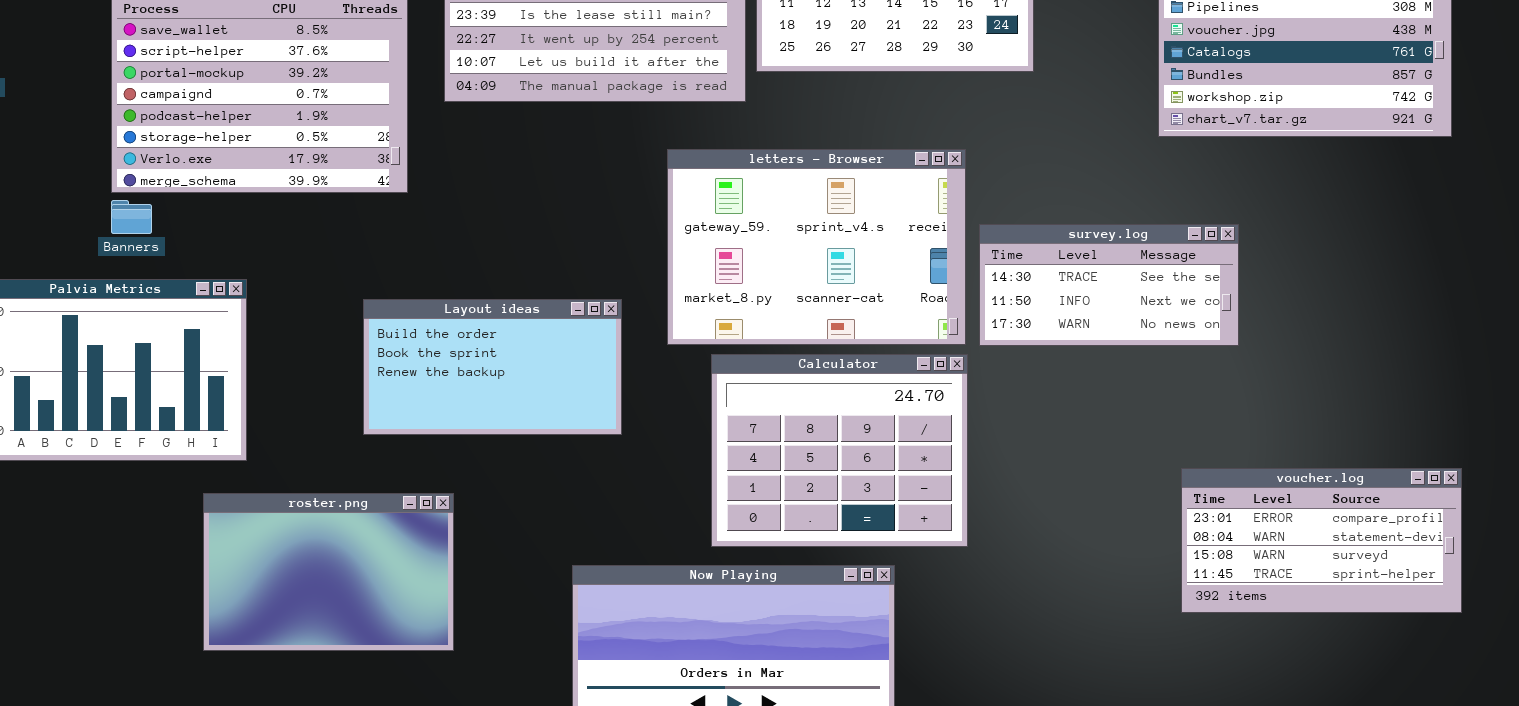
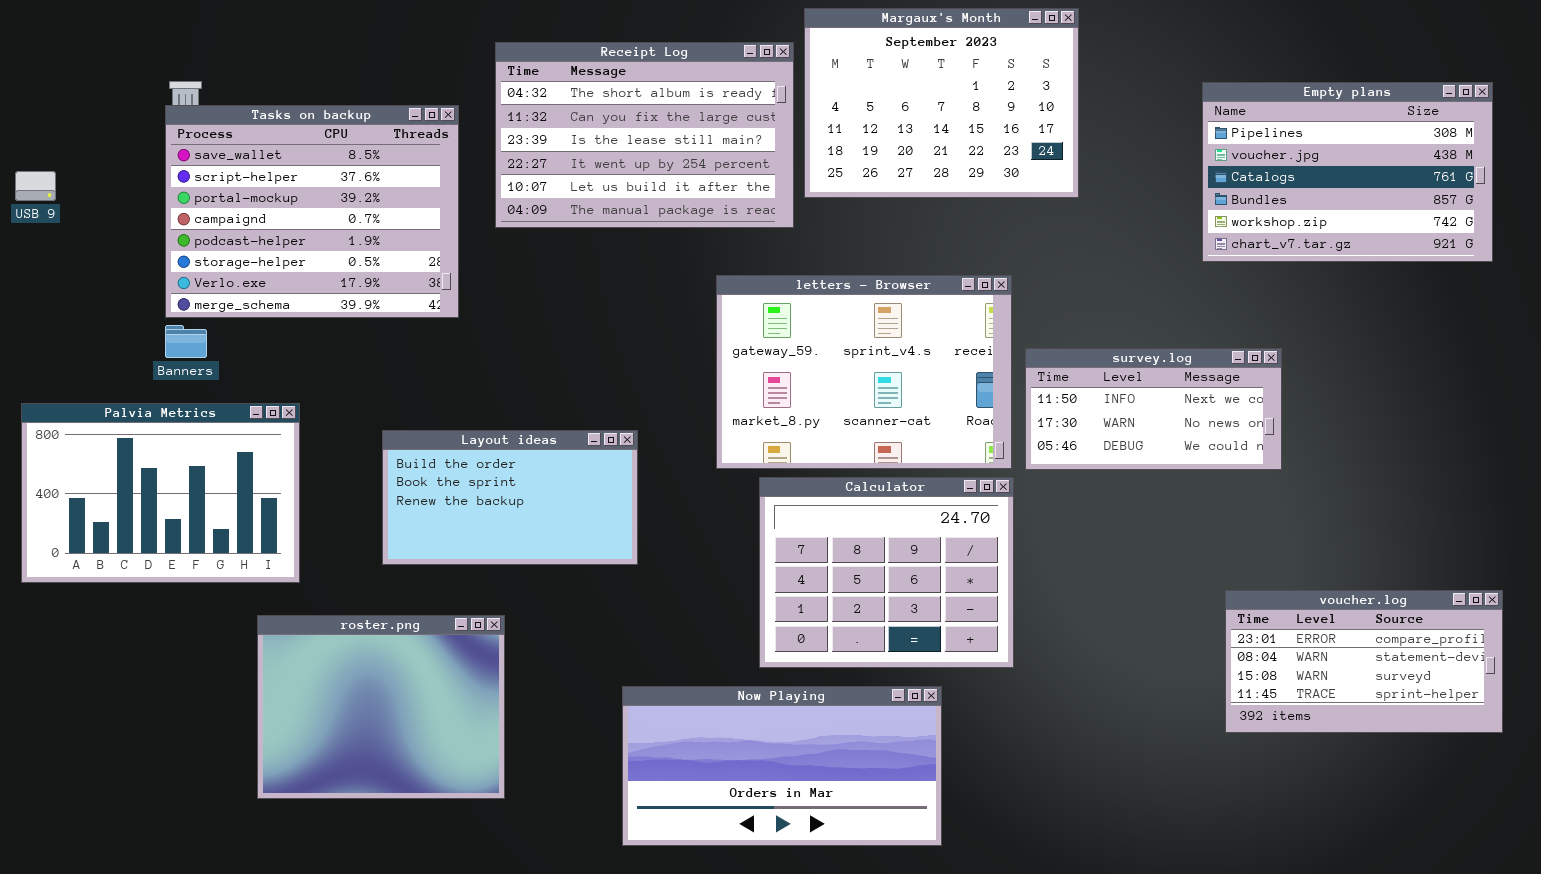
survey.log: [979,224,1239,346] -> [1025,348,1282,470], scrolled down 1 row
Layout ideas: [363,299,622,435] -> [382,430,638,565], moved
roster.png: [203,493,454,651] -> [257,615,505,799], resized

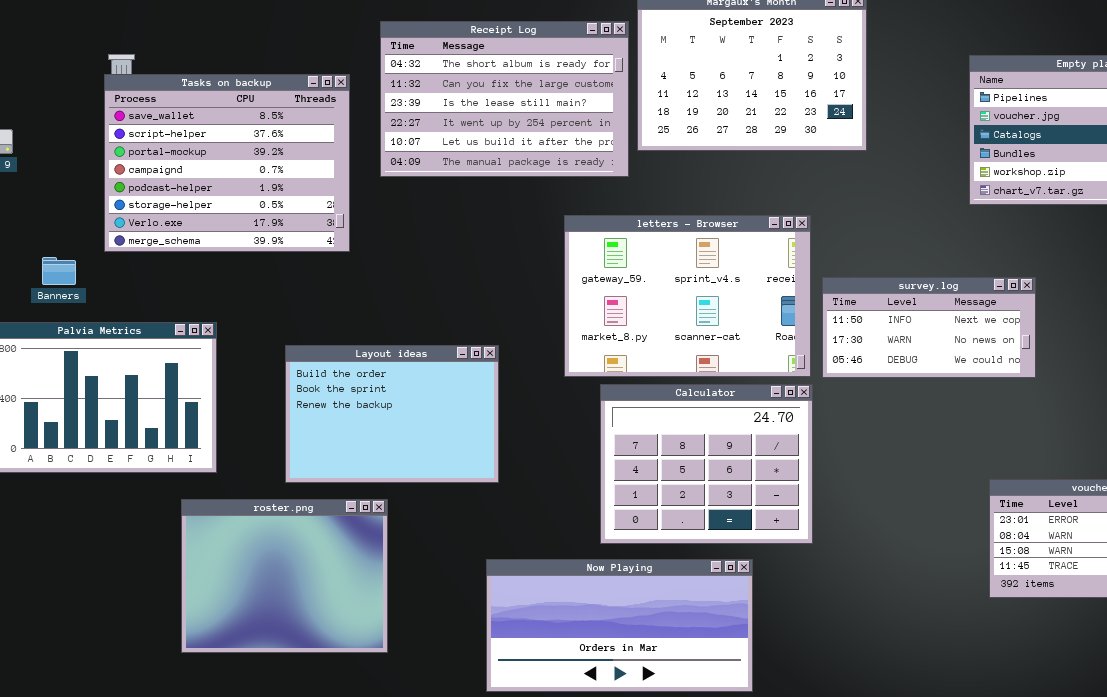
Banners: [165,325,207,358] -> [42,257,76,285], moved
Layout ideas: [382,430,638,565] -> [285,345,499,483], resized

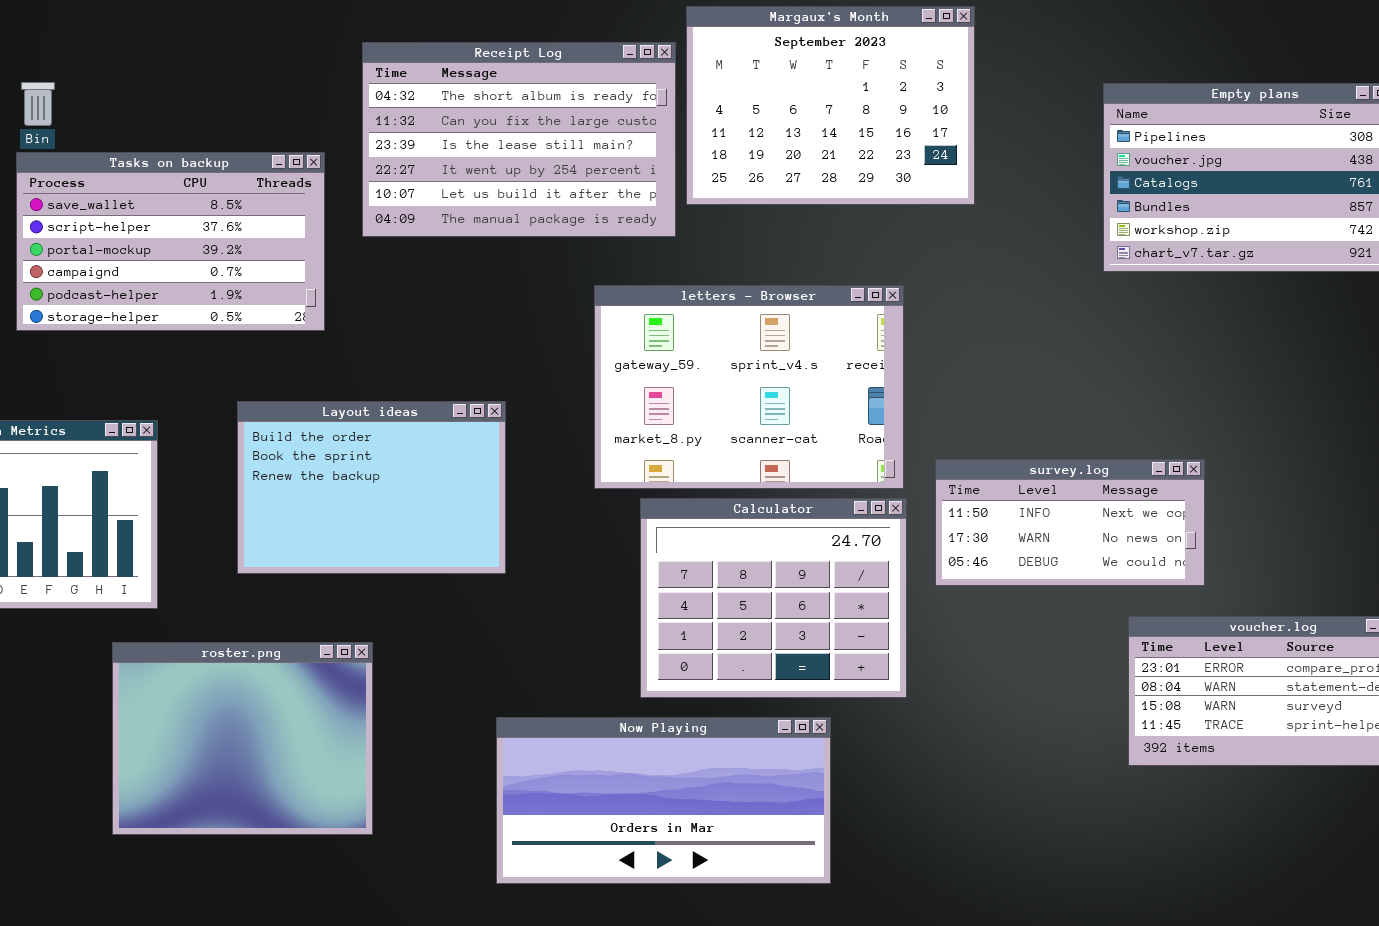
Tasks on backup: [104,74,350,252] -> [16,152,325,331], resized
survey.log: [822,277,1036,378] -> [935,459,1205,586], moved
Layout ideas: [285,345,499,483] -> [237,401,506,574], moved

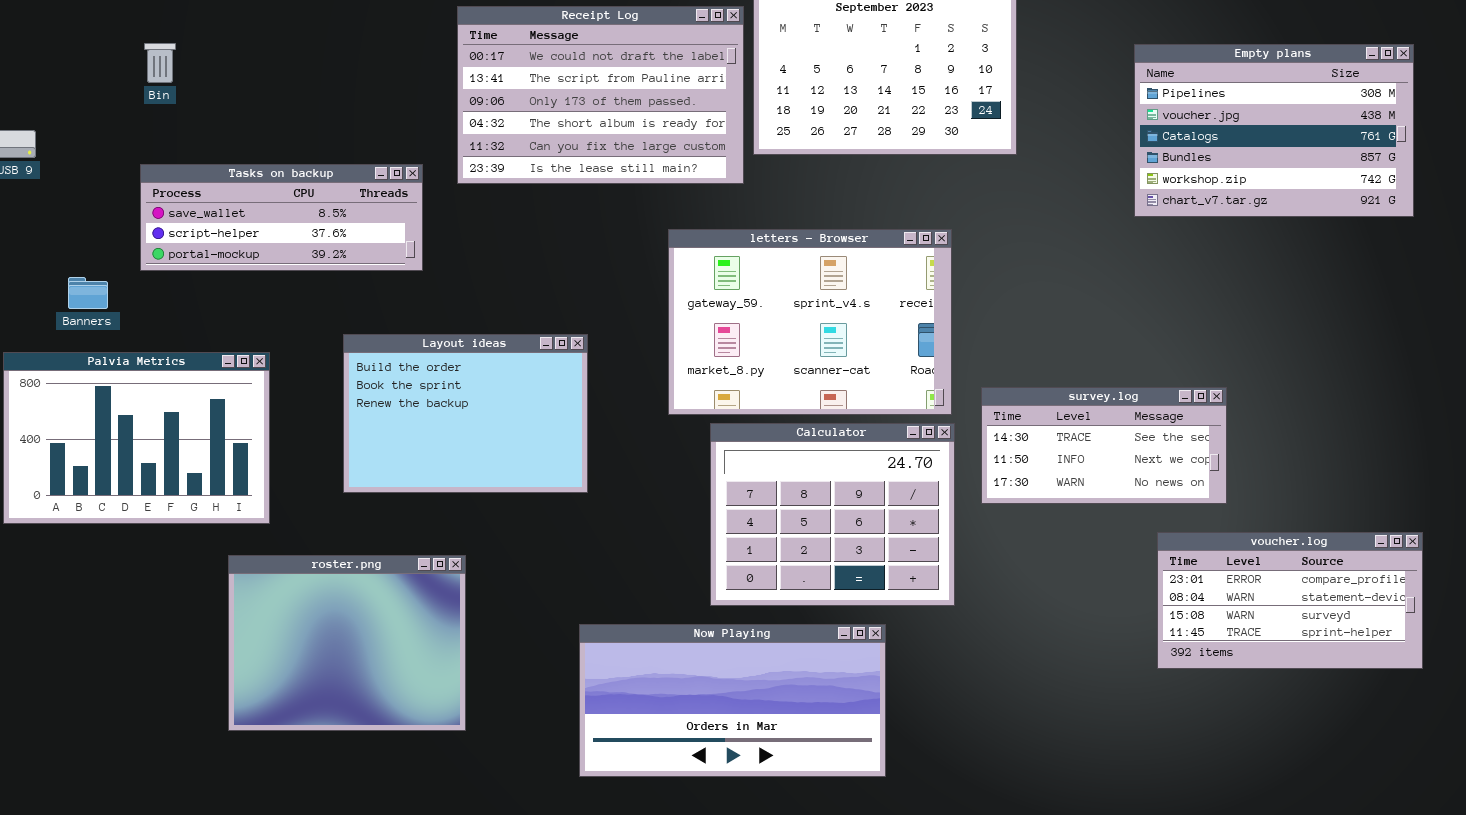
Receipt Log: [362,42,676,237] -> [457,6,744,184], scrolled up 3 rows
Tasks on backup: [16,152,325,331] -> [140,164,423,271], resized
survey.log: [935,459,1205,586] -> [981,387,1227,504], scrolled up 1 row

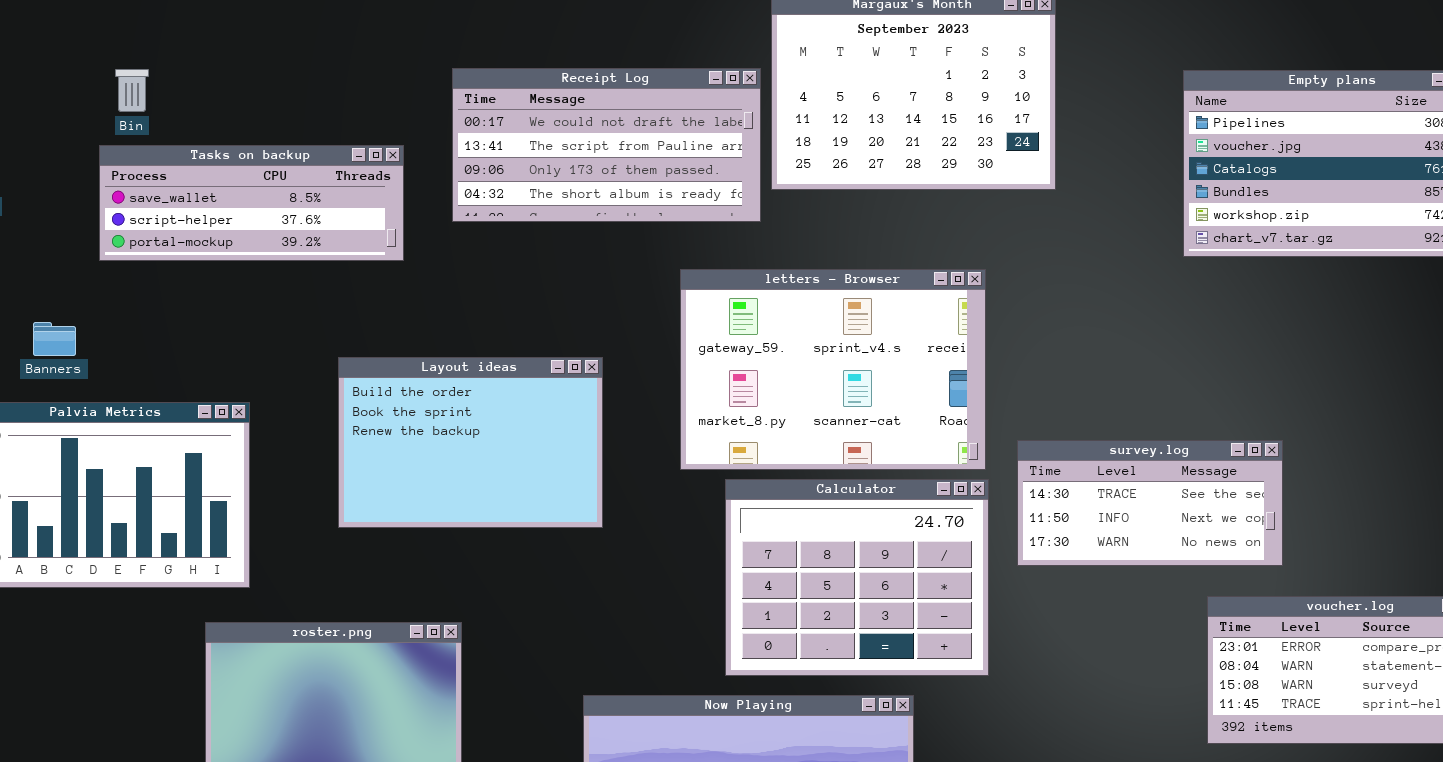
Receipt Log: [457,6,744,184] -> [452,68,761,222], resized
Tasks on backup: [140,164,423,271] -> [99,145,404,261], moved
Layout ideas: [343,334,588,493] -> [338,357,603,528], moved

